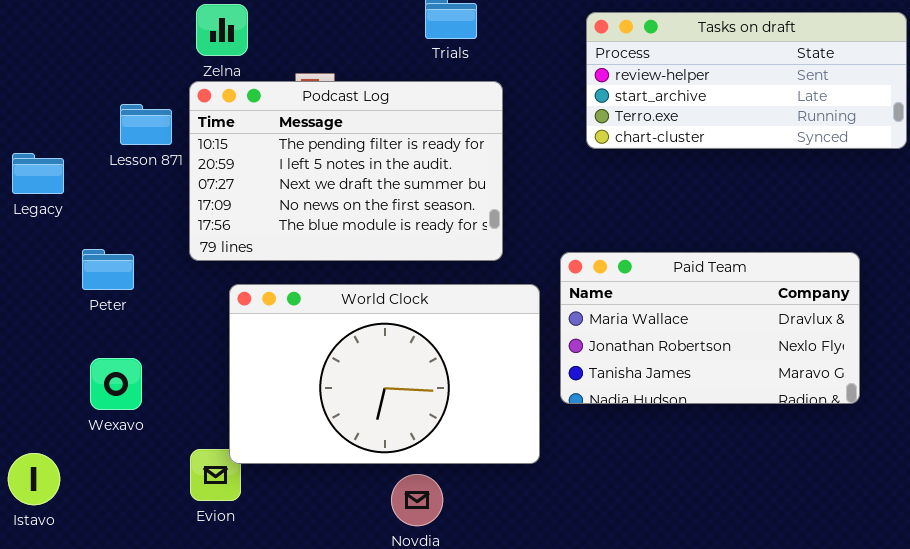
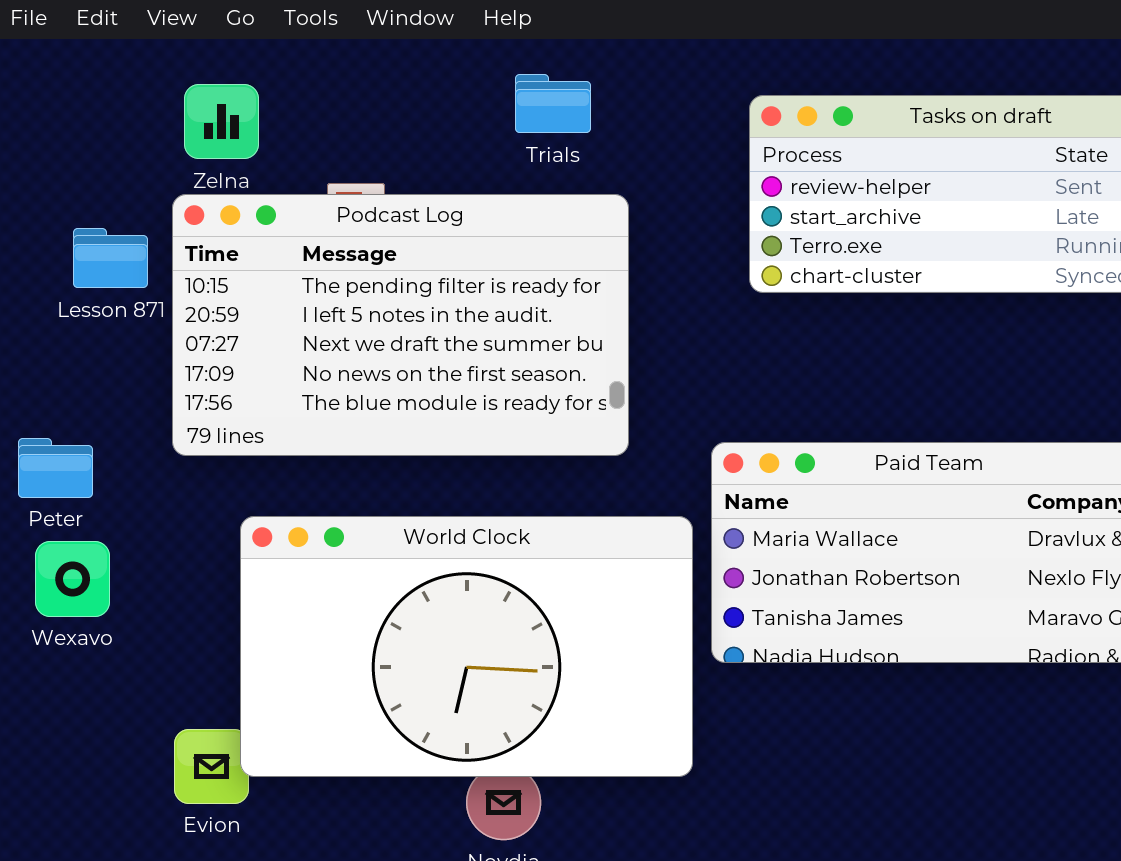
World Clock: [229,284,540,464] -> [240,516,693,777], moved
Wexavo: [90,358,142,410] -> [35,541,110,617], moved

